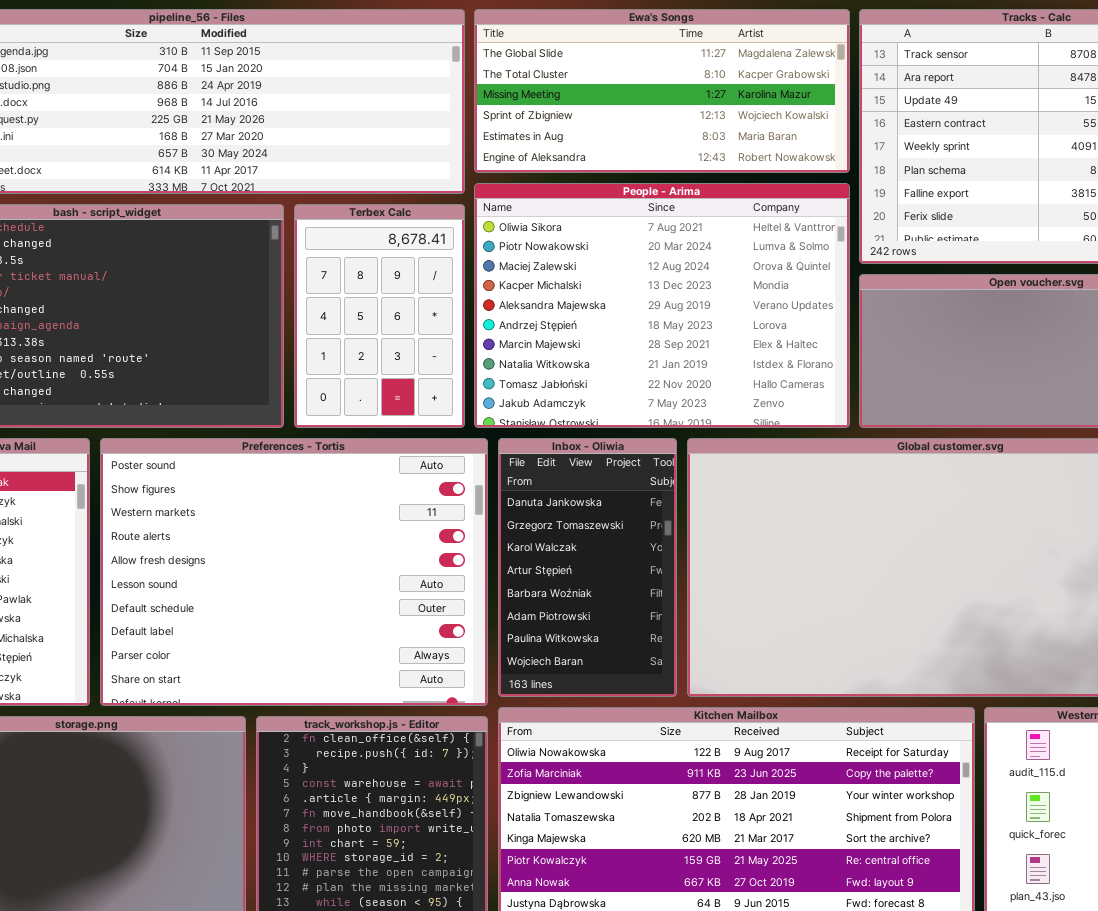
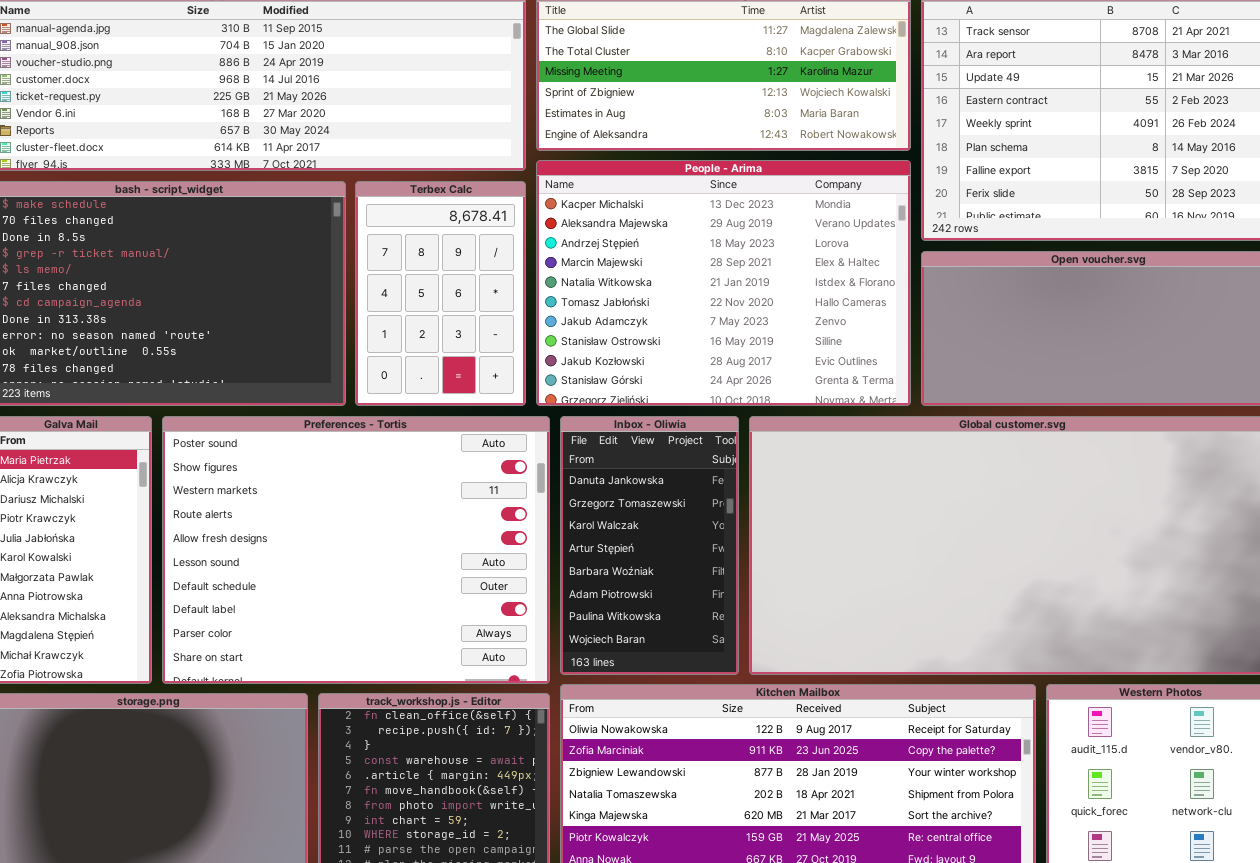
People - Arima: [474,183,850,428] -> [536,160,911,406], scrolled down 3 rows

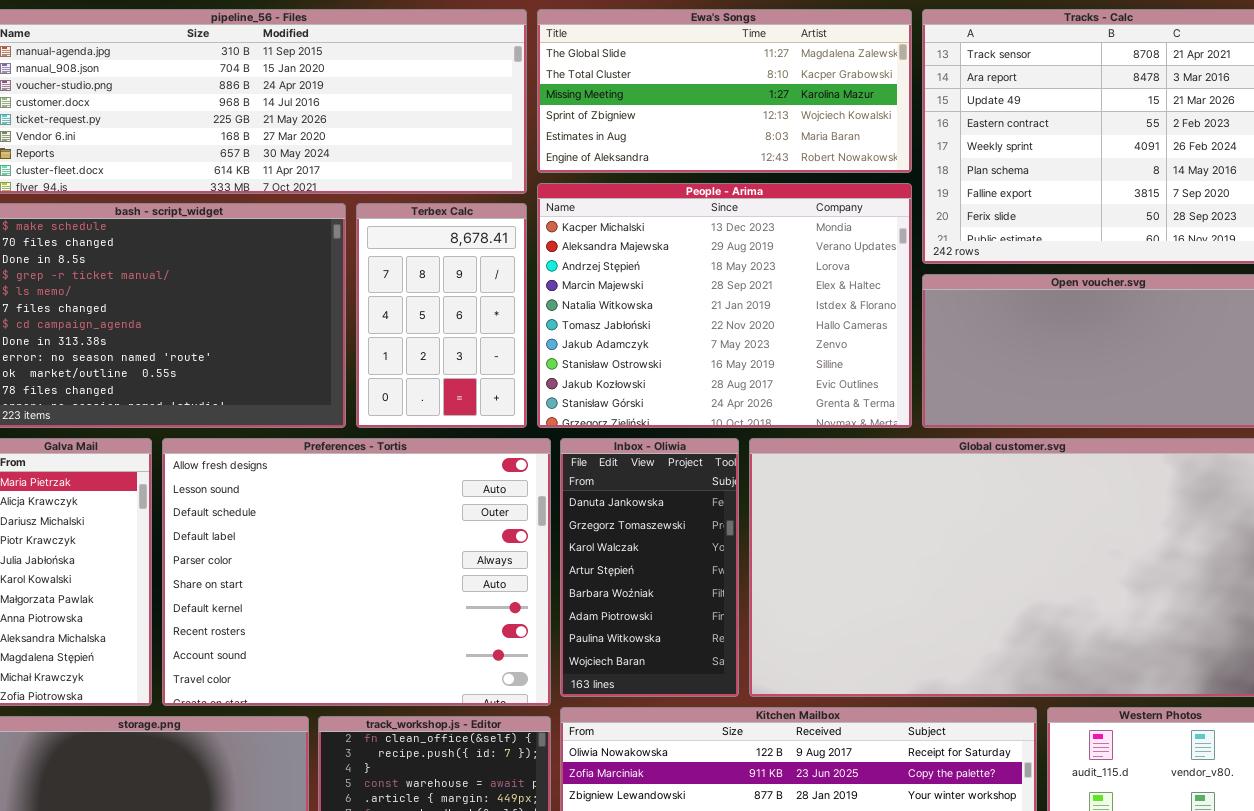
Preferences - Tortis: [162,416,550,684] -> [162,438,551,706], scrolled down 4 rows

